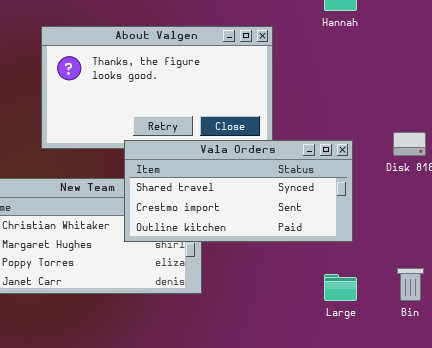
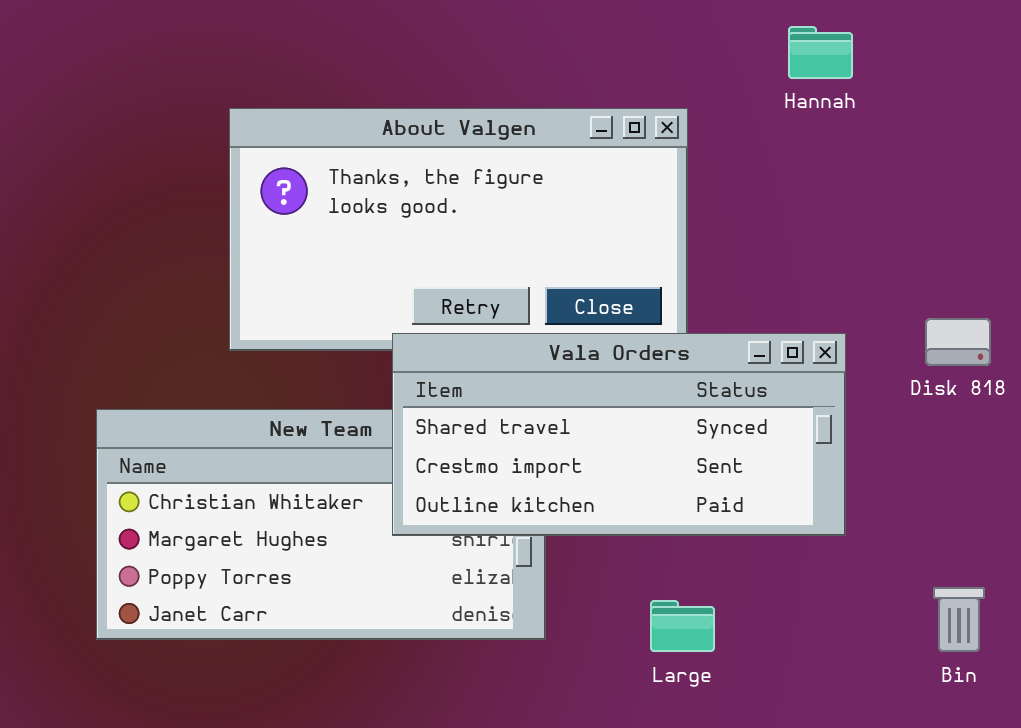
Large: [324,274,357,301] -> [650,600,715,652], moved

